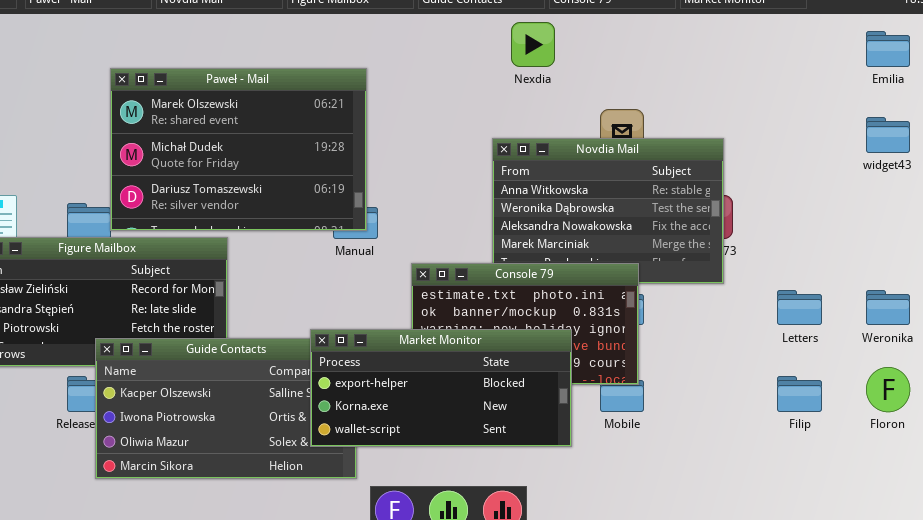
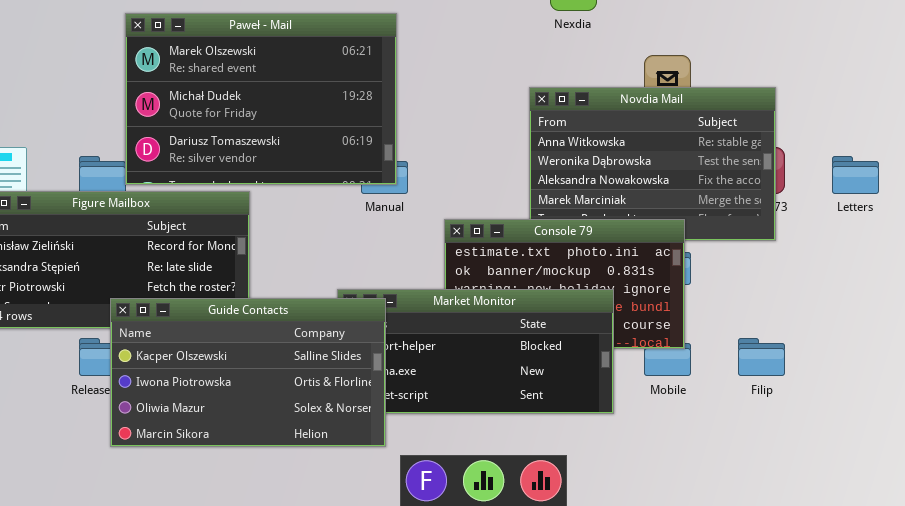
Letters: [777,290,822,325] -> [832,156,879,194], moved
Guide Contacts: [95,338,357,479] -> [110,298,386,447], raised
Filip: [777,376,822,412] -> [738,338,785,376], moved

